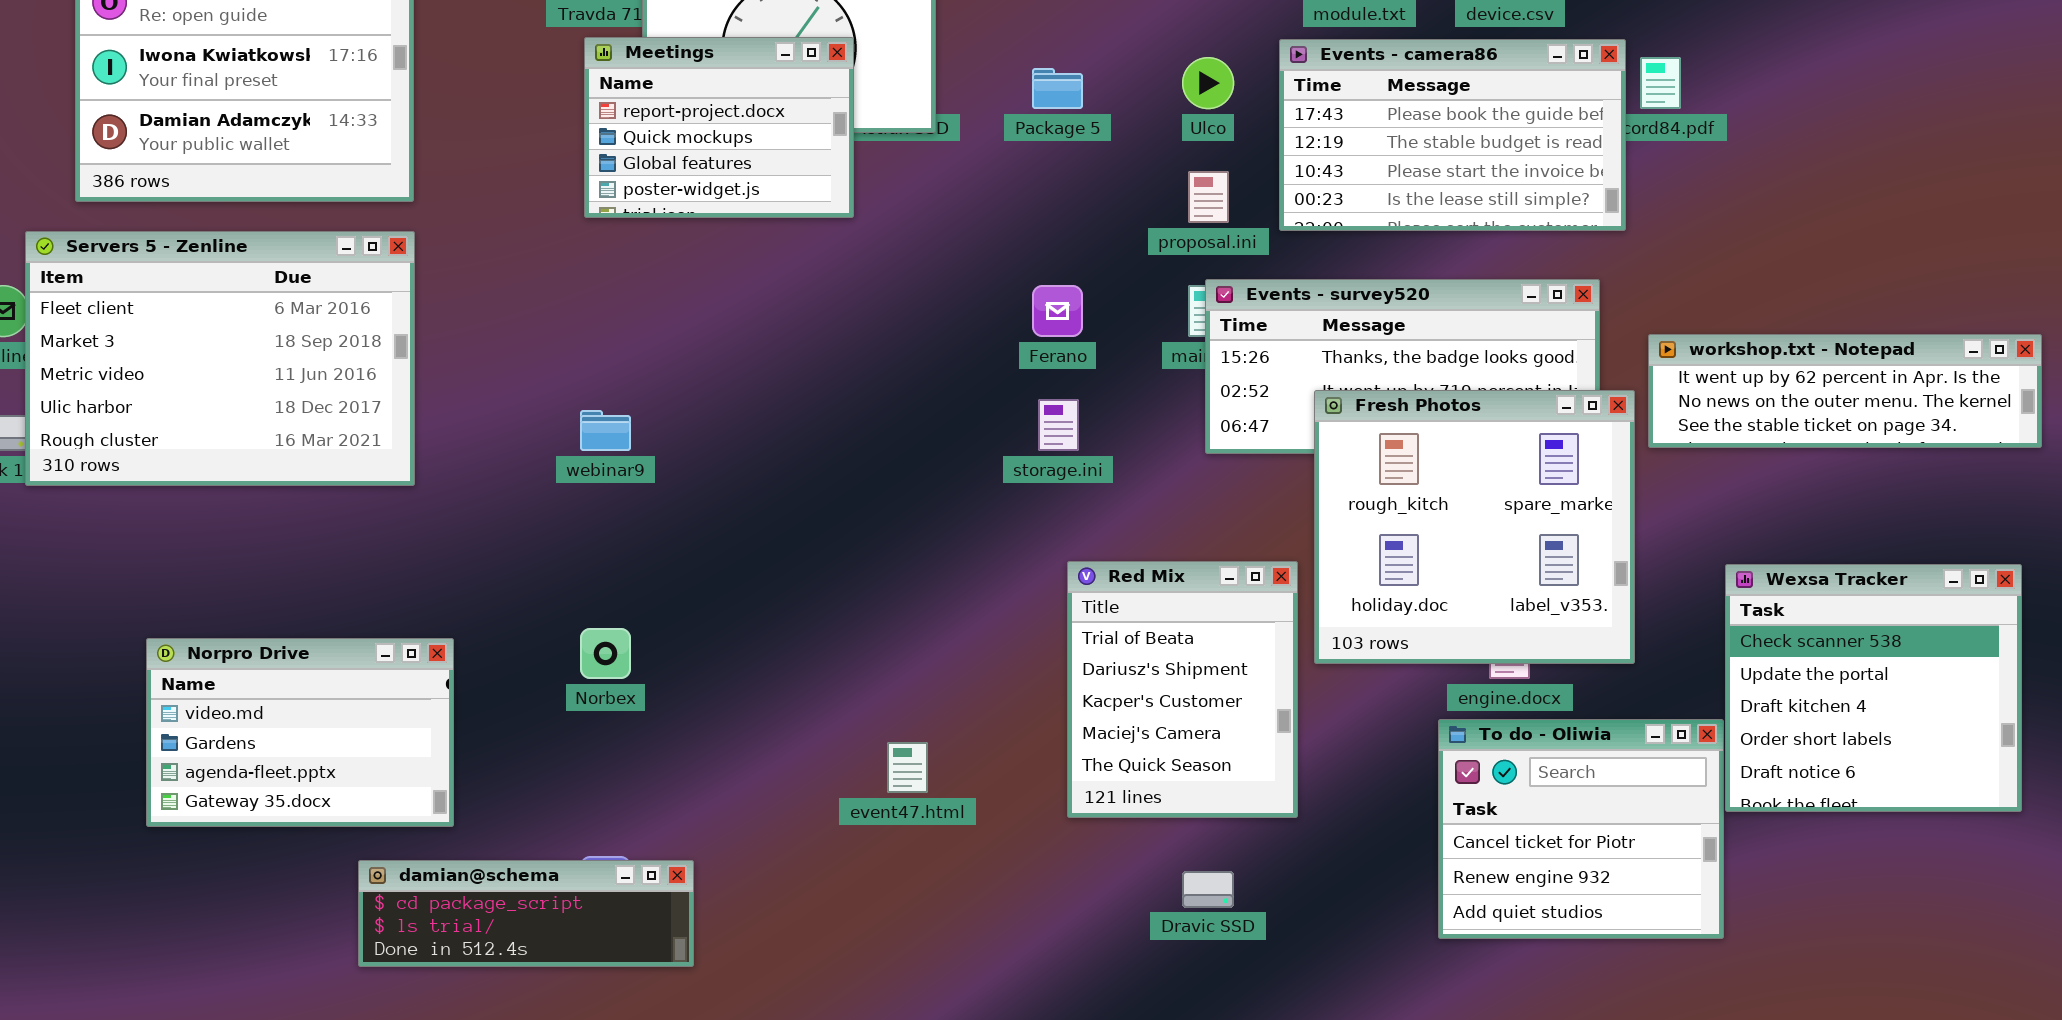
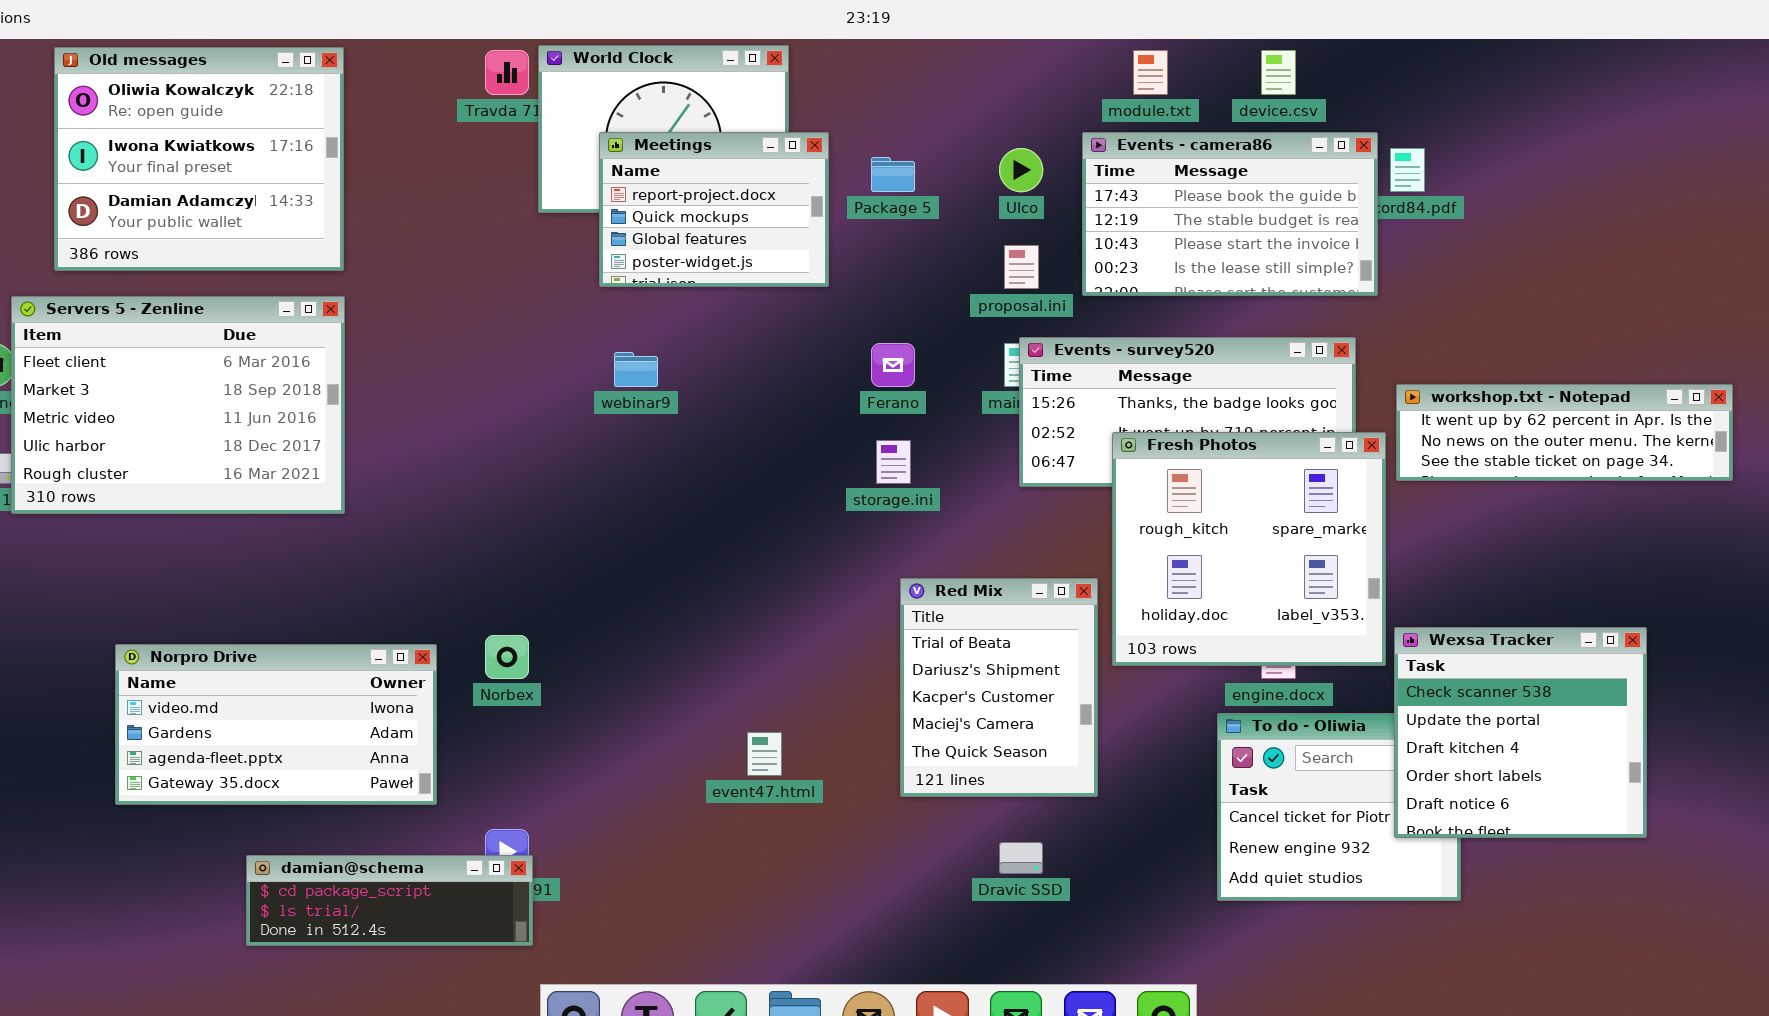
Meetings: [584,37,854,218] -> [599,132,829,287], moved
webinar9: [580,410,631,451] -> [614,352,658,387], moved
Wexsa Tracker: [1725,564,2022,812] -> [1394,627,1647,838], moved
Norpro Drive: [146,638,454,827] -> [115,644,437,805], resized
damian@schema: [358,860,694,967] -> [246,855,533,946], moved

